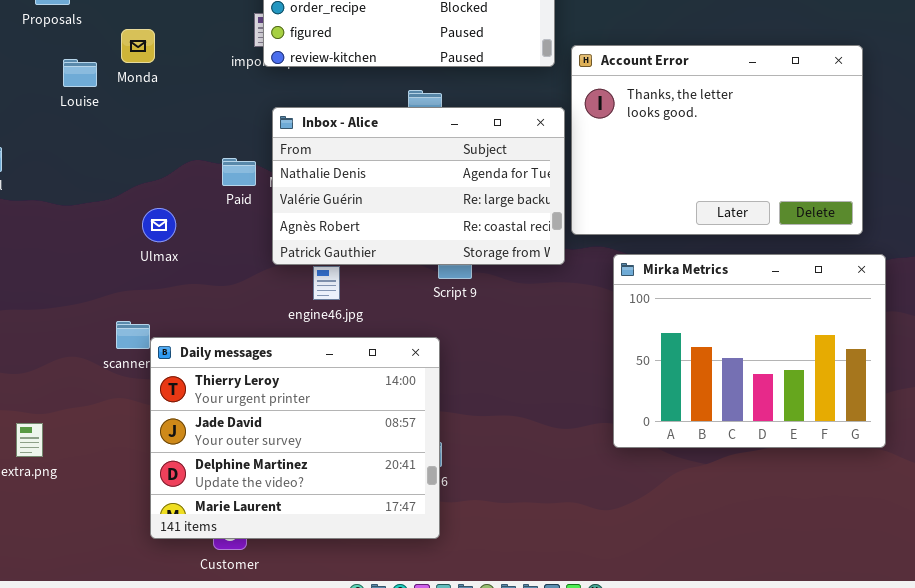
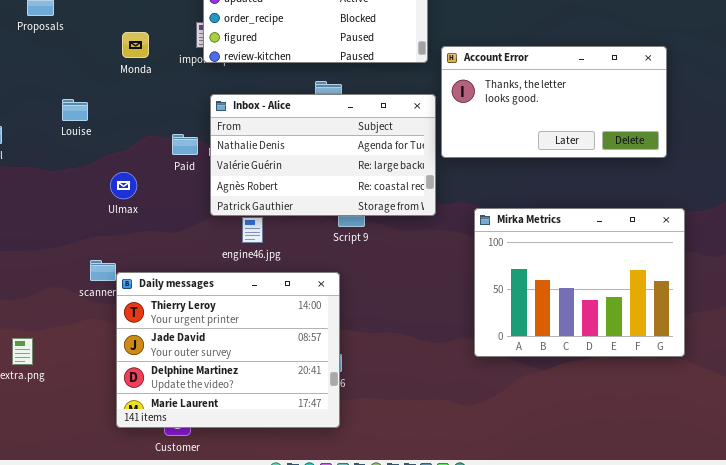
Monda: [121,29,155,63] -> [122,32,149,58], moved
Account Error: [571,45,863,235] -> [441,46,667,158], resized
Louise: [63,59,97,87] -> [62,99,88,121], moved

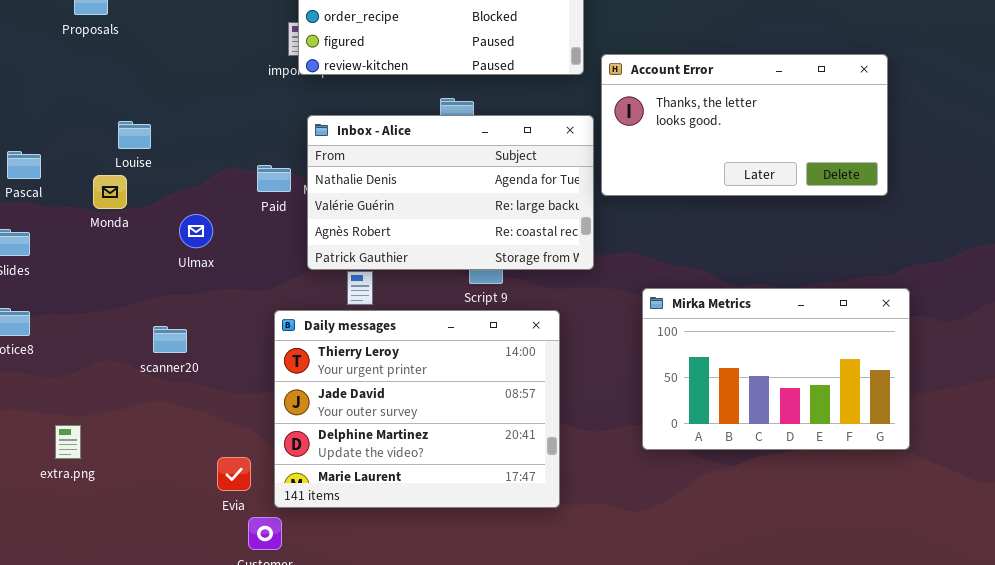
Monda: [122,32,149,58] -> [93,175,127,209], moved
Mirka Metrics: [474,208,685,357] -> [642,288,910,450], resized
Daily messages: [116,272,340,428] -> [274,310,560,508], moved

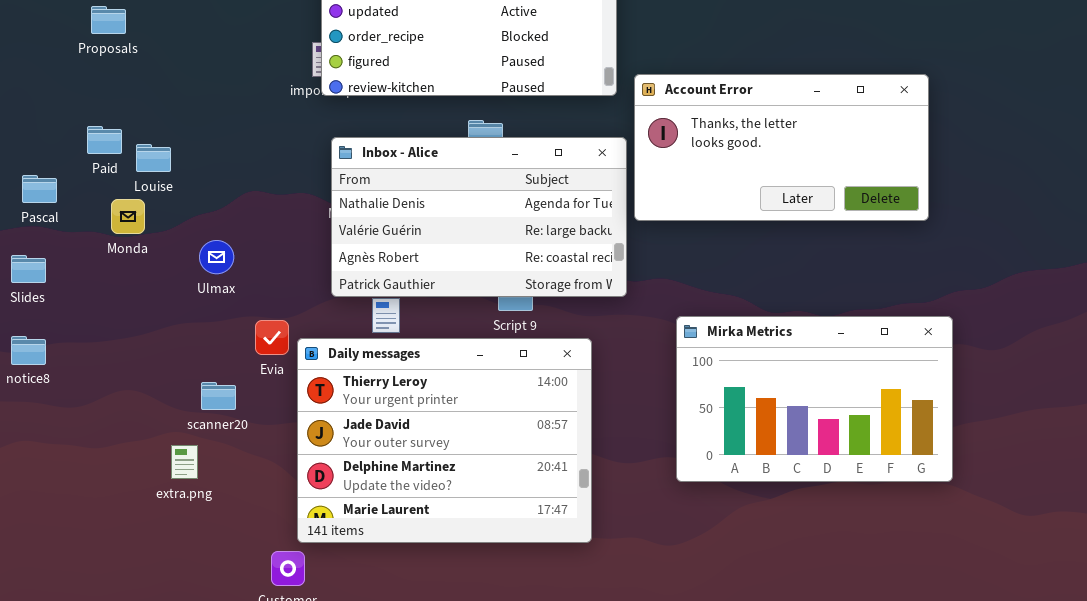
Paid: [257,165,291,192] -> [87,126,122,154], moved
scanner20: [153,326,187,353] -> [201,382,236,410], moved
extra.png: [55,425,81,459] -> [171,445,198,479], moved
Evia: [217,457,251,491] -> [255,320,289,355], moved

